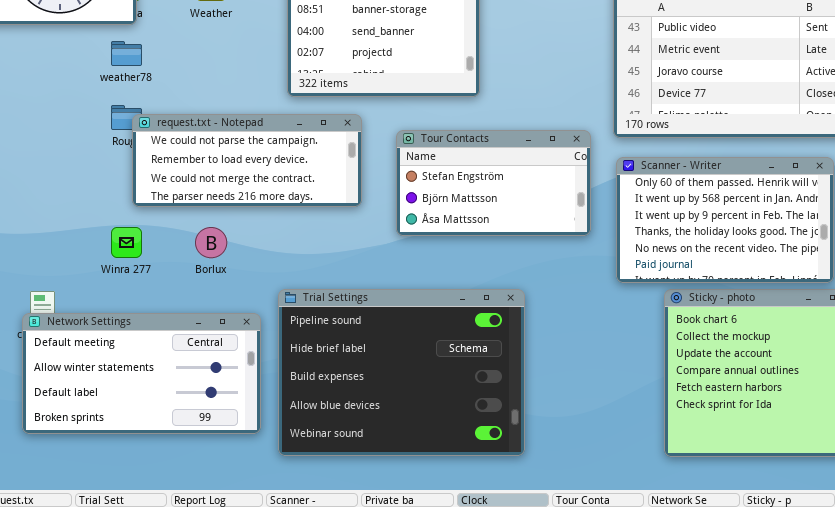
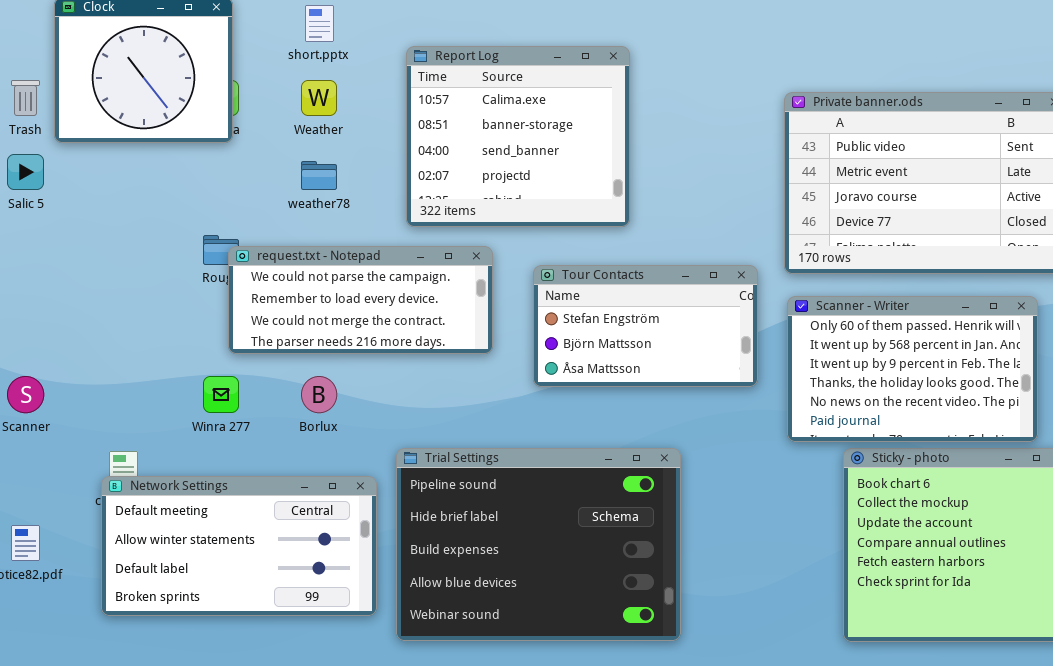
weather78: [111,41,142,66] -> [301,161,337,190], moved

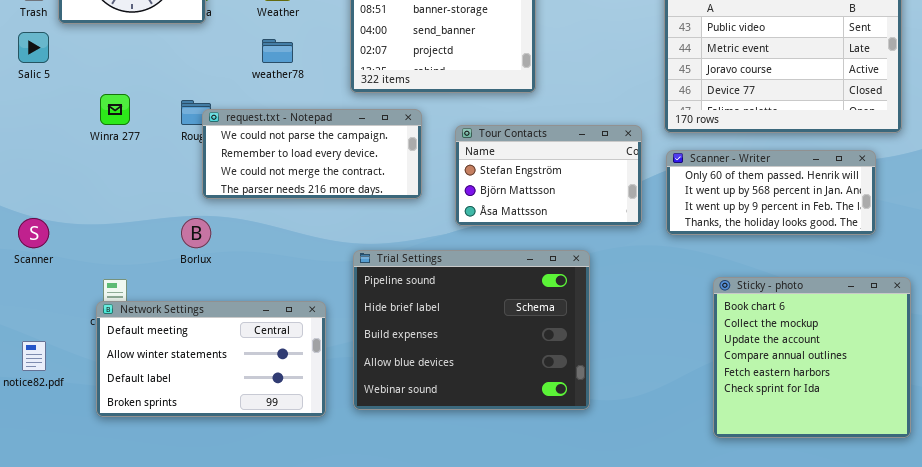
Scanner - Writer: [787,296,1038,442] -> [666,150,876,235], resized
Winra 277: [203,376,239,413] -> [100,94,130,125], moved
Borlux: [301,376,337,413] -> [181,218,211,248], moved
Trial Settings: [396,448,681,641] -> [353,250,590,410], moved

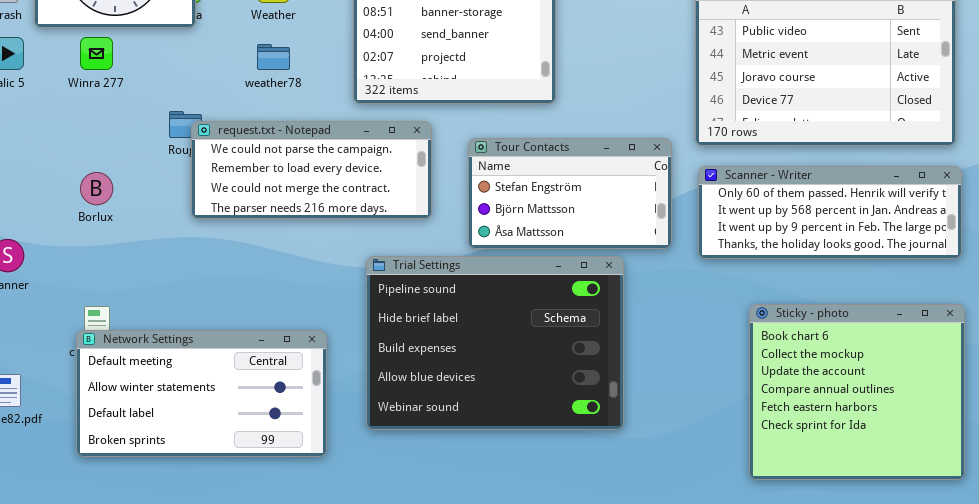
Winra 277: [100,94,130,125] -> [80,37,113,70], moved
Scanner - Writer: [666,150,876,235] -> [698,166,962,259], resized
Borlux: [181,218,211,248] -> [80,172,113,205], moved
Trial Settings: [353,250,590,410] -> [366,256,624,430], moved

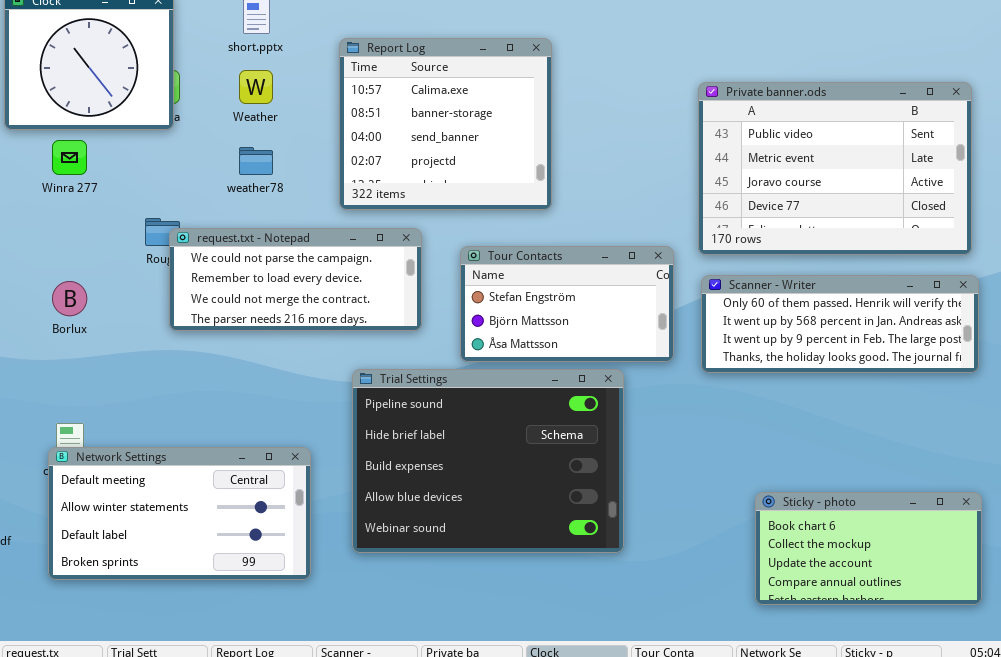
Sticky - photo: [749,304,965,480] -> [755,492,982,605], resized

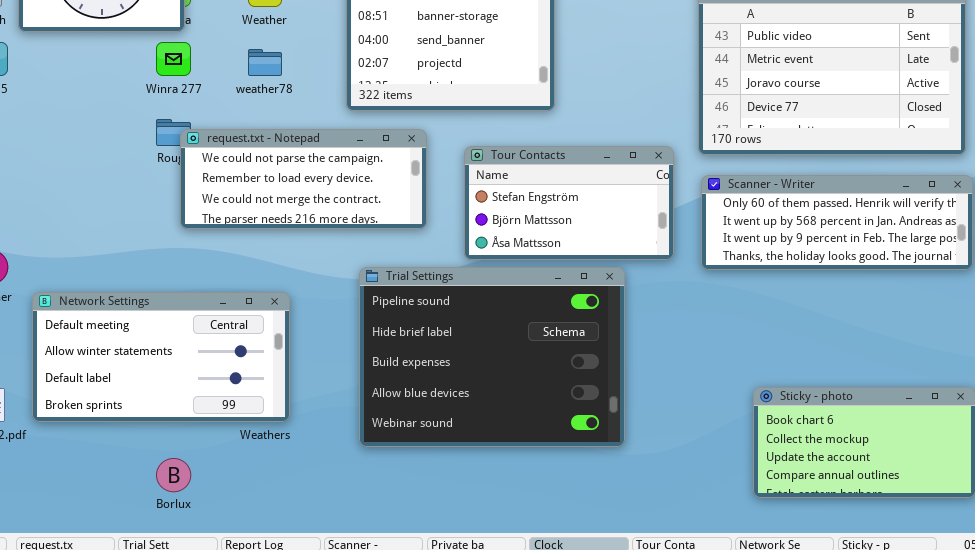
Winra 277: [52,140,87,175] -> [156,42,191,76], moved
Borlux: [52,281,87,316] -> [156,458,191,492], moved
Network Settings: [48,447,311,580] -> [32,292,290,422], moved

